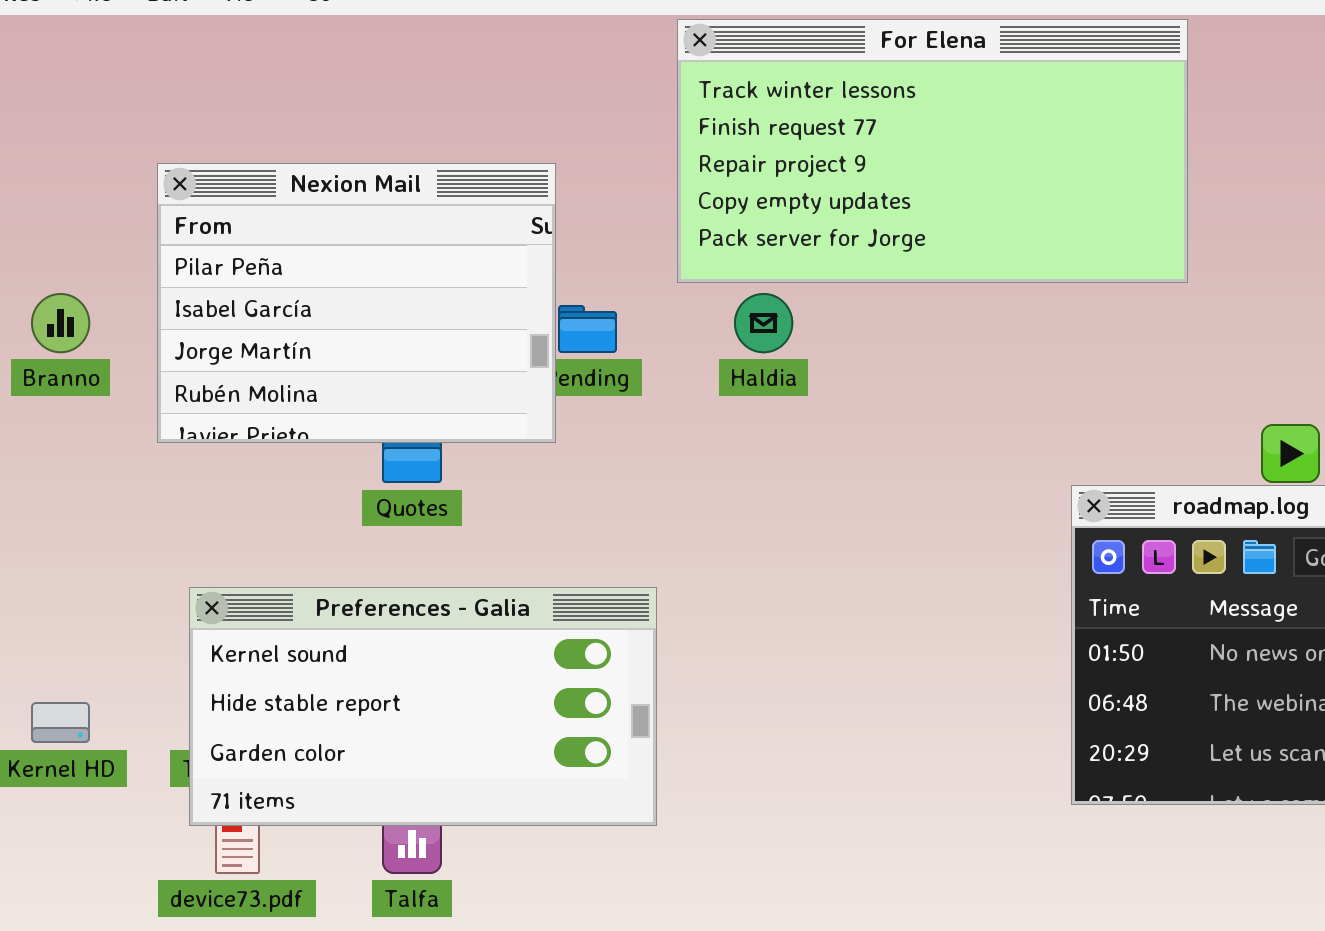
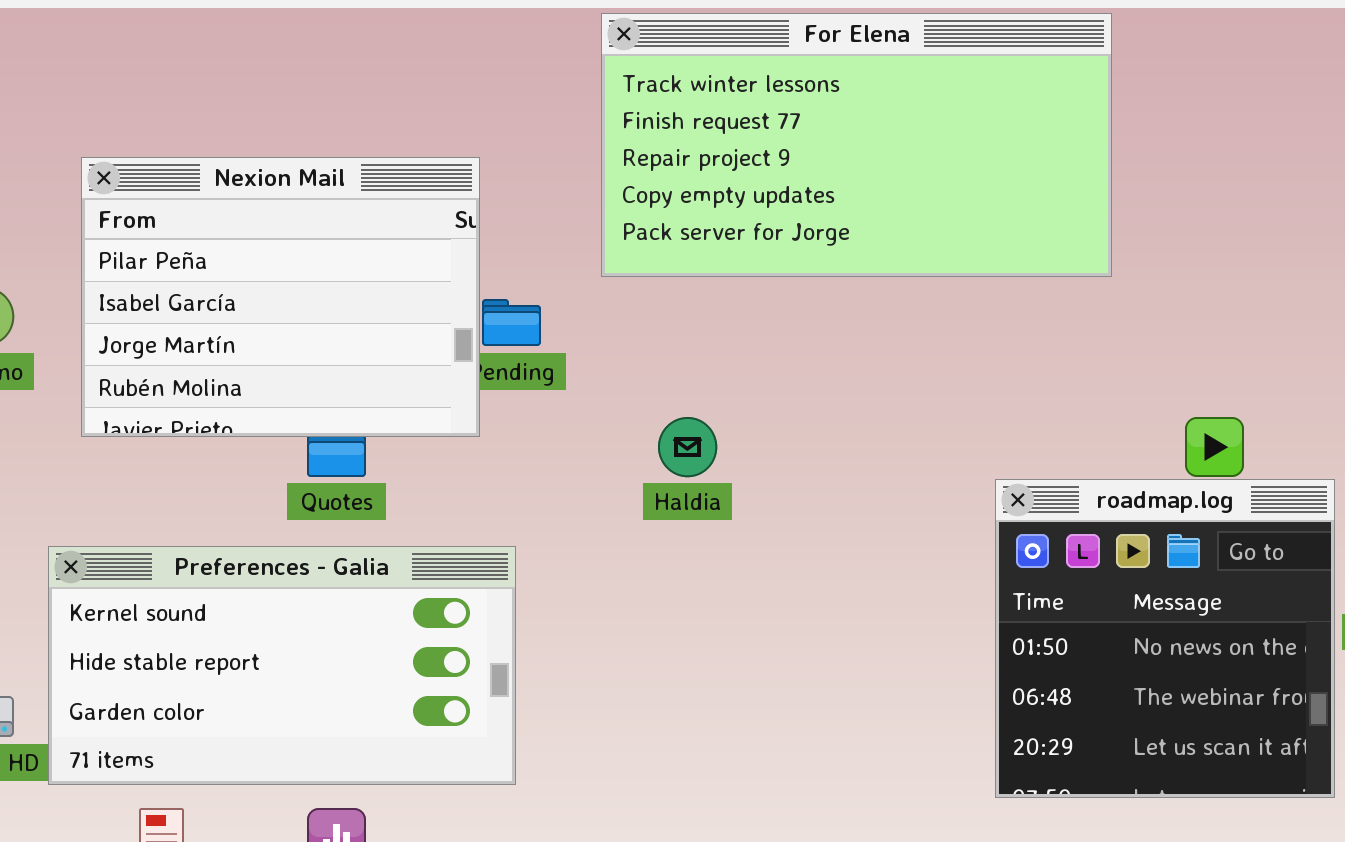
Haldia: [734,293,793,353] -> [658,417,717,477], moved
Preferences - Galia: [189,587,657,826] -> [48,546,516,785], moved

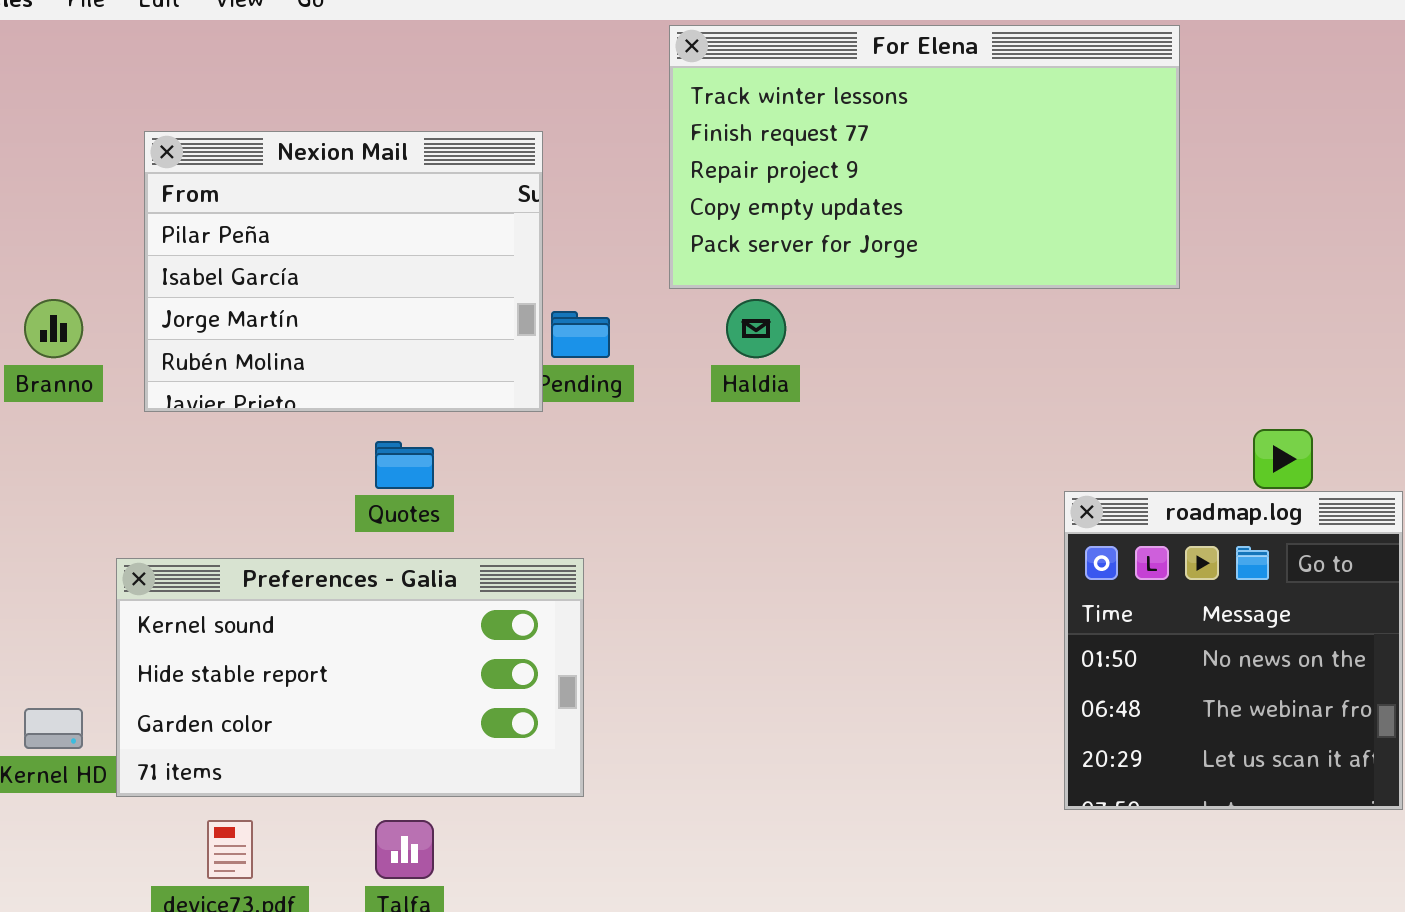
Nexion Mail: [81,157,480,437] -> [144,131,543,412], moved
Haldia: [658,417,717,477] -> [726,299,786,358], moved

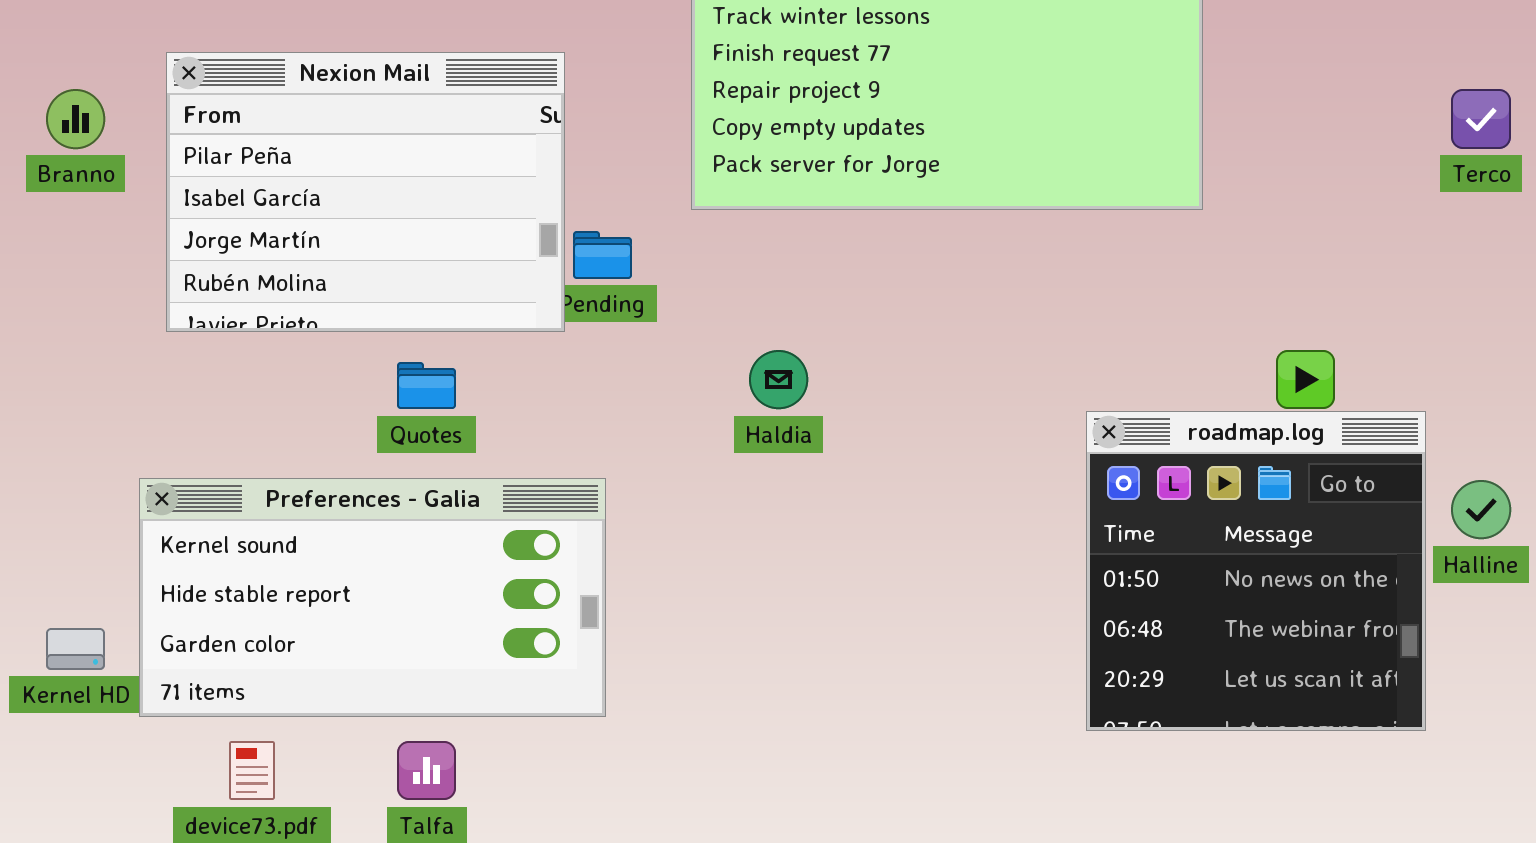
Branno: [24,299,83,358] -> [46,89,105,149], moved
Haldia: [726,299,786,358] -> [749,350,808,409], moved

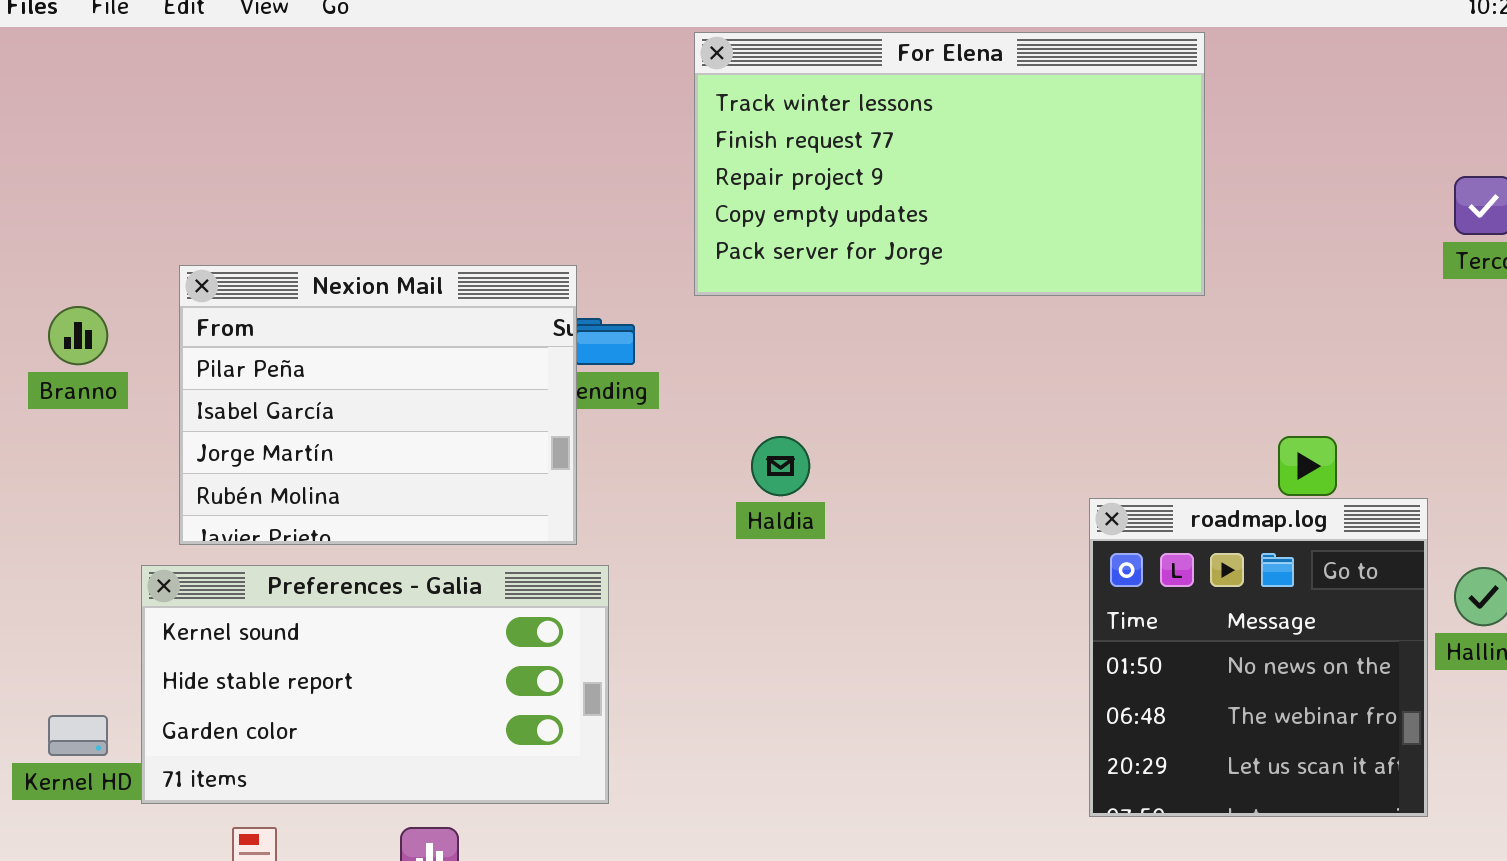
Nexion Mail: [166,52,565,332] -> [179,265,577,545], moved
Branno: [46,89,105,149] -> [48,306,108,365], moved

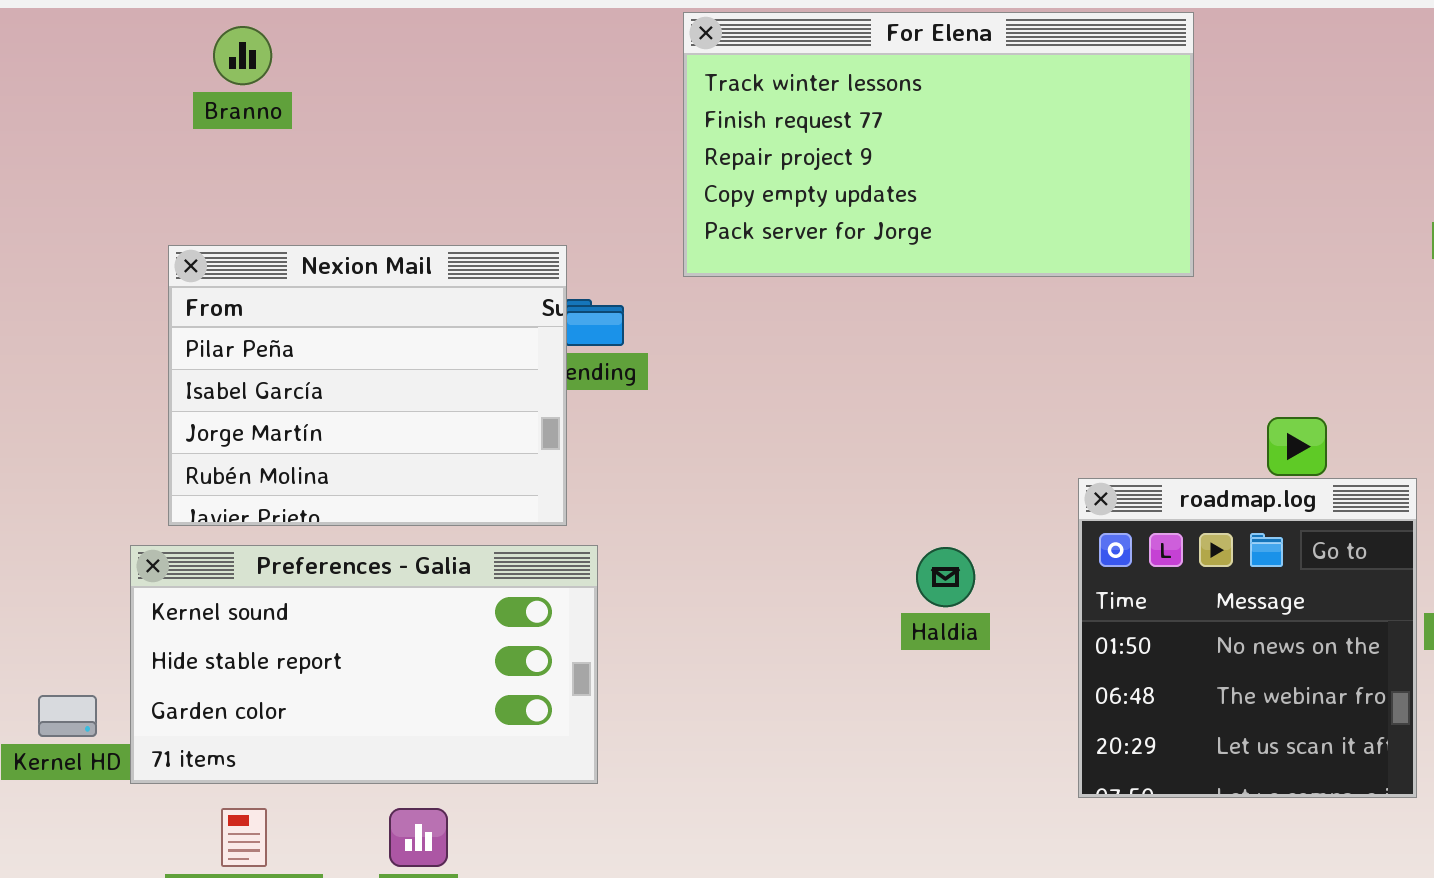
Branno: [48,306,108,365] -> [213,26,272,85], moved
Haldia: [751,436,810,496] -> [916,547,975,607], moved

